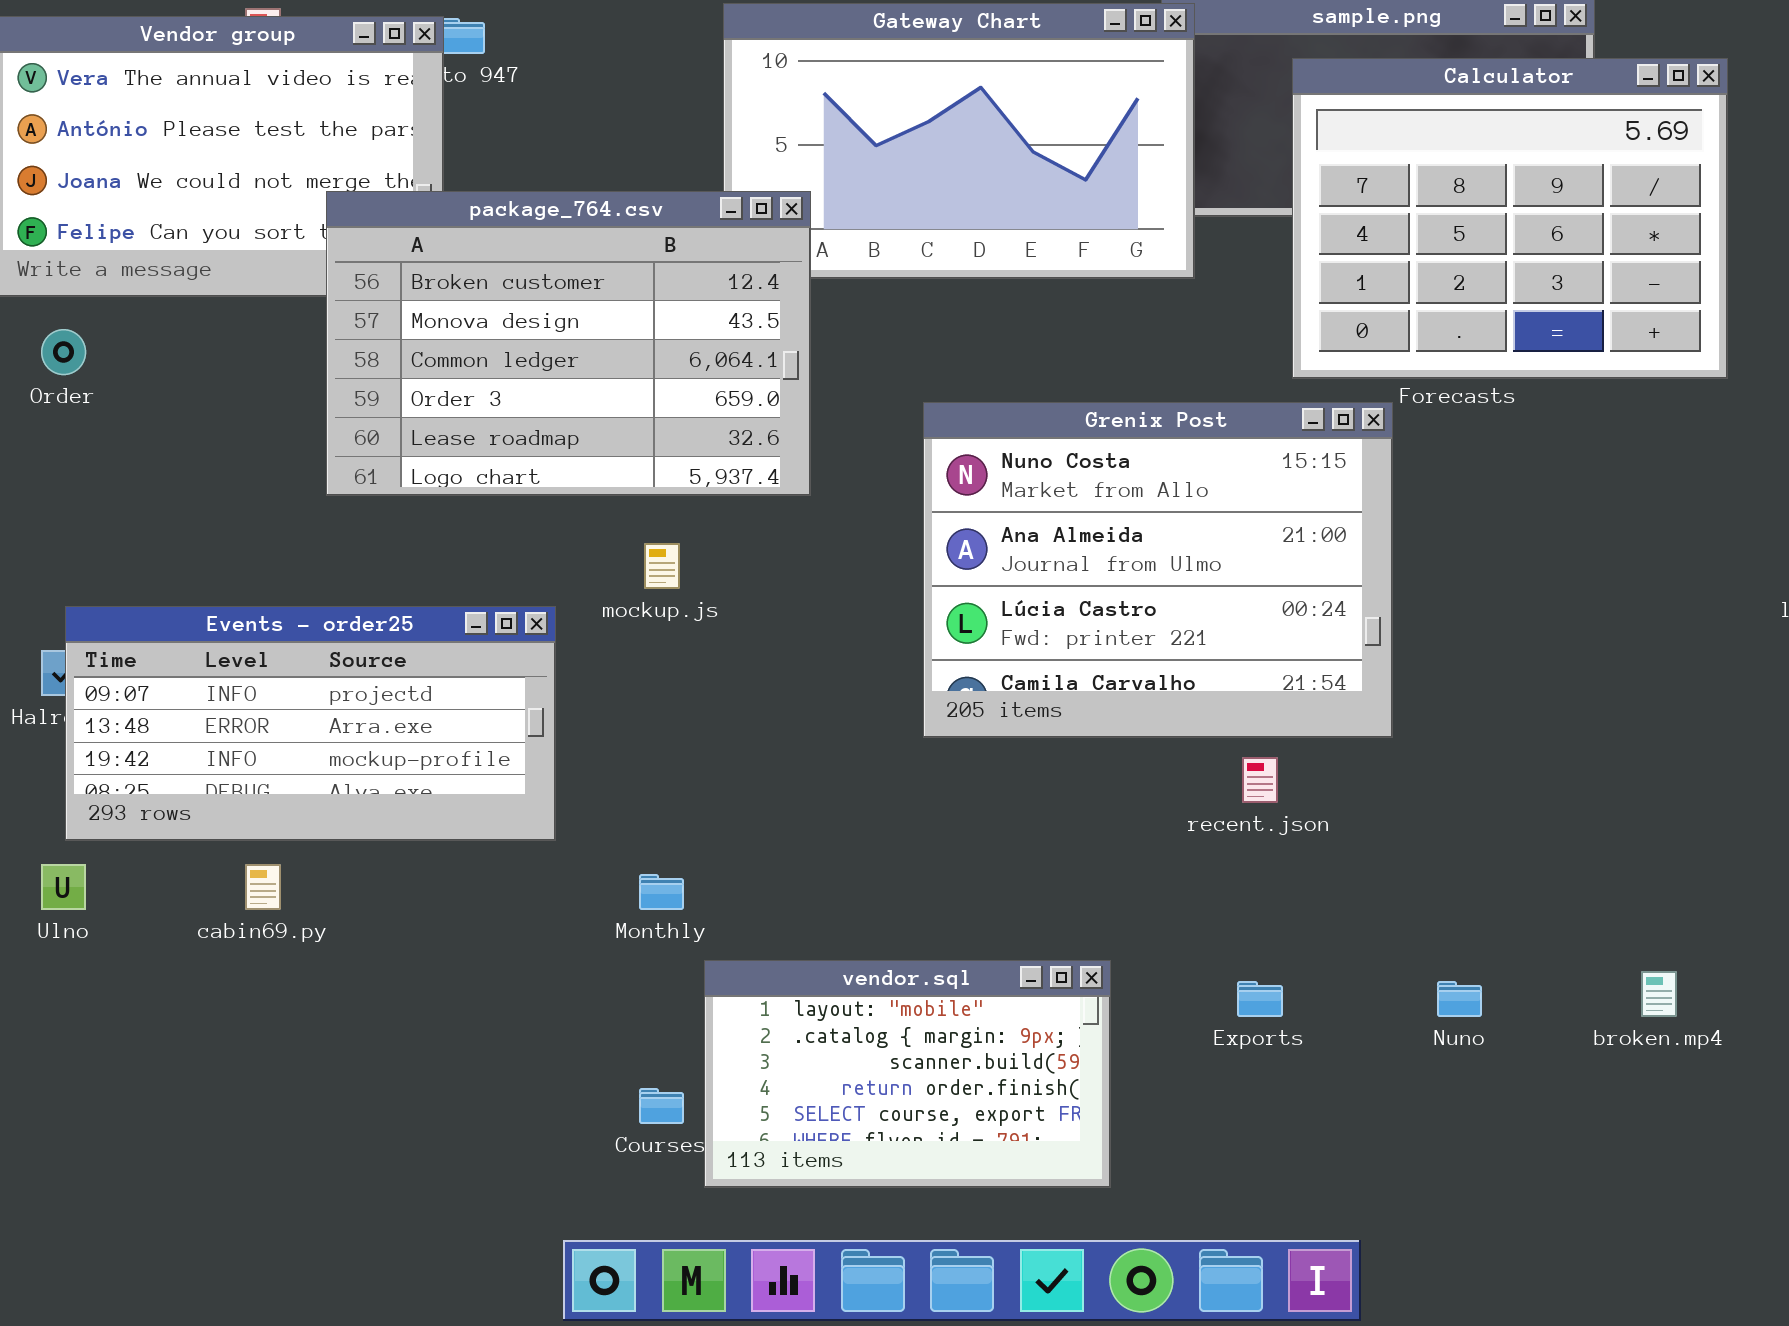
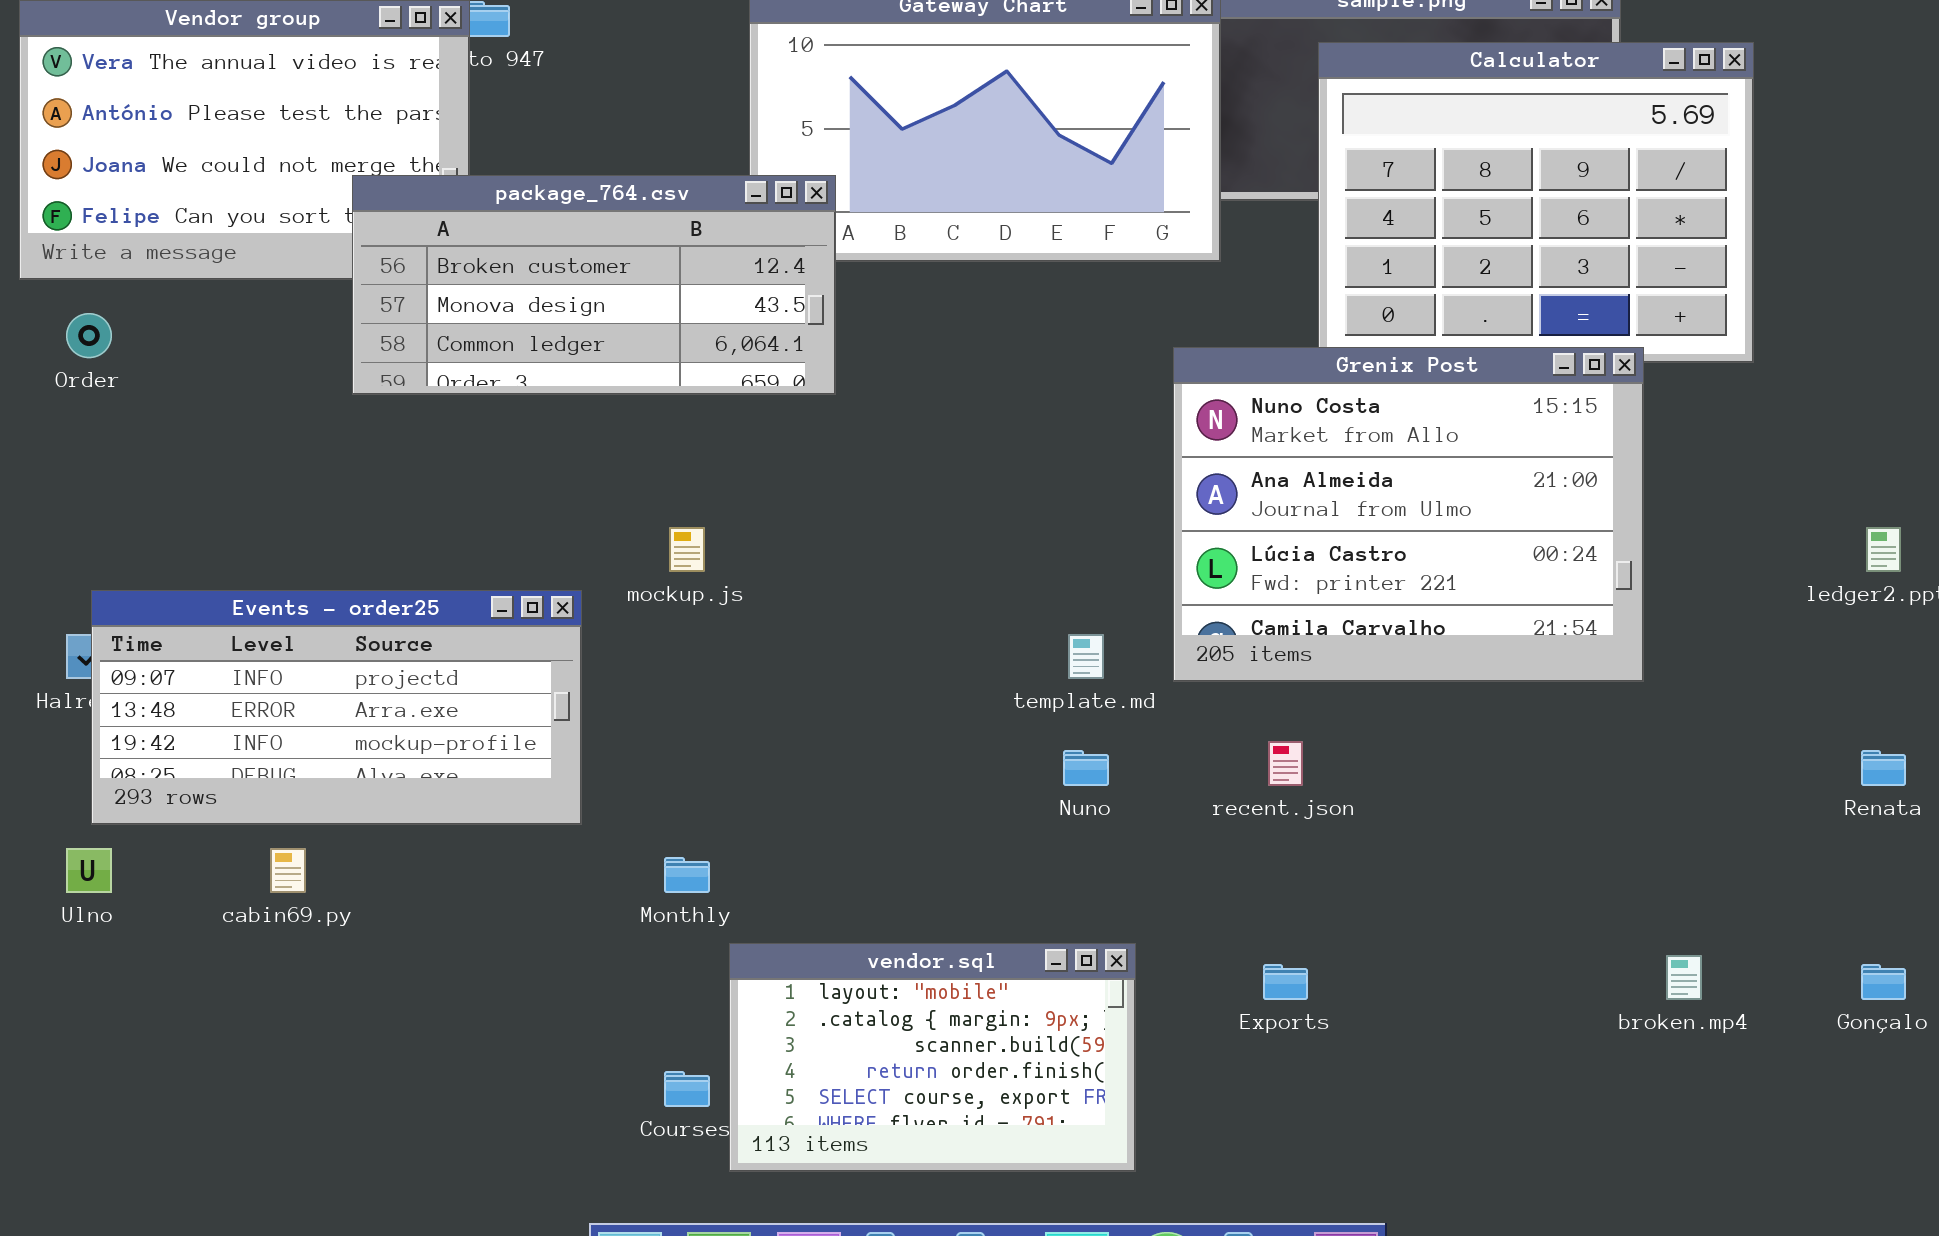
package_764.csv: [326,191,811,496] -> [352,175,836,395], resized
Grenix Post: [923,402,1393,738] -> [1173,347,1644,682], moved
Nuno: [1437,981,1482,1017] -> [1063,750,1109,786], moved

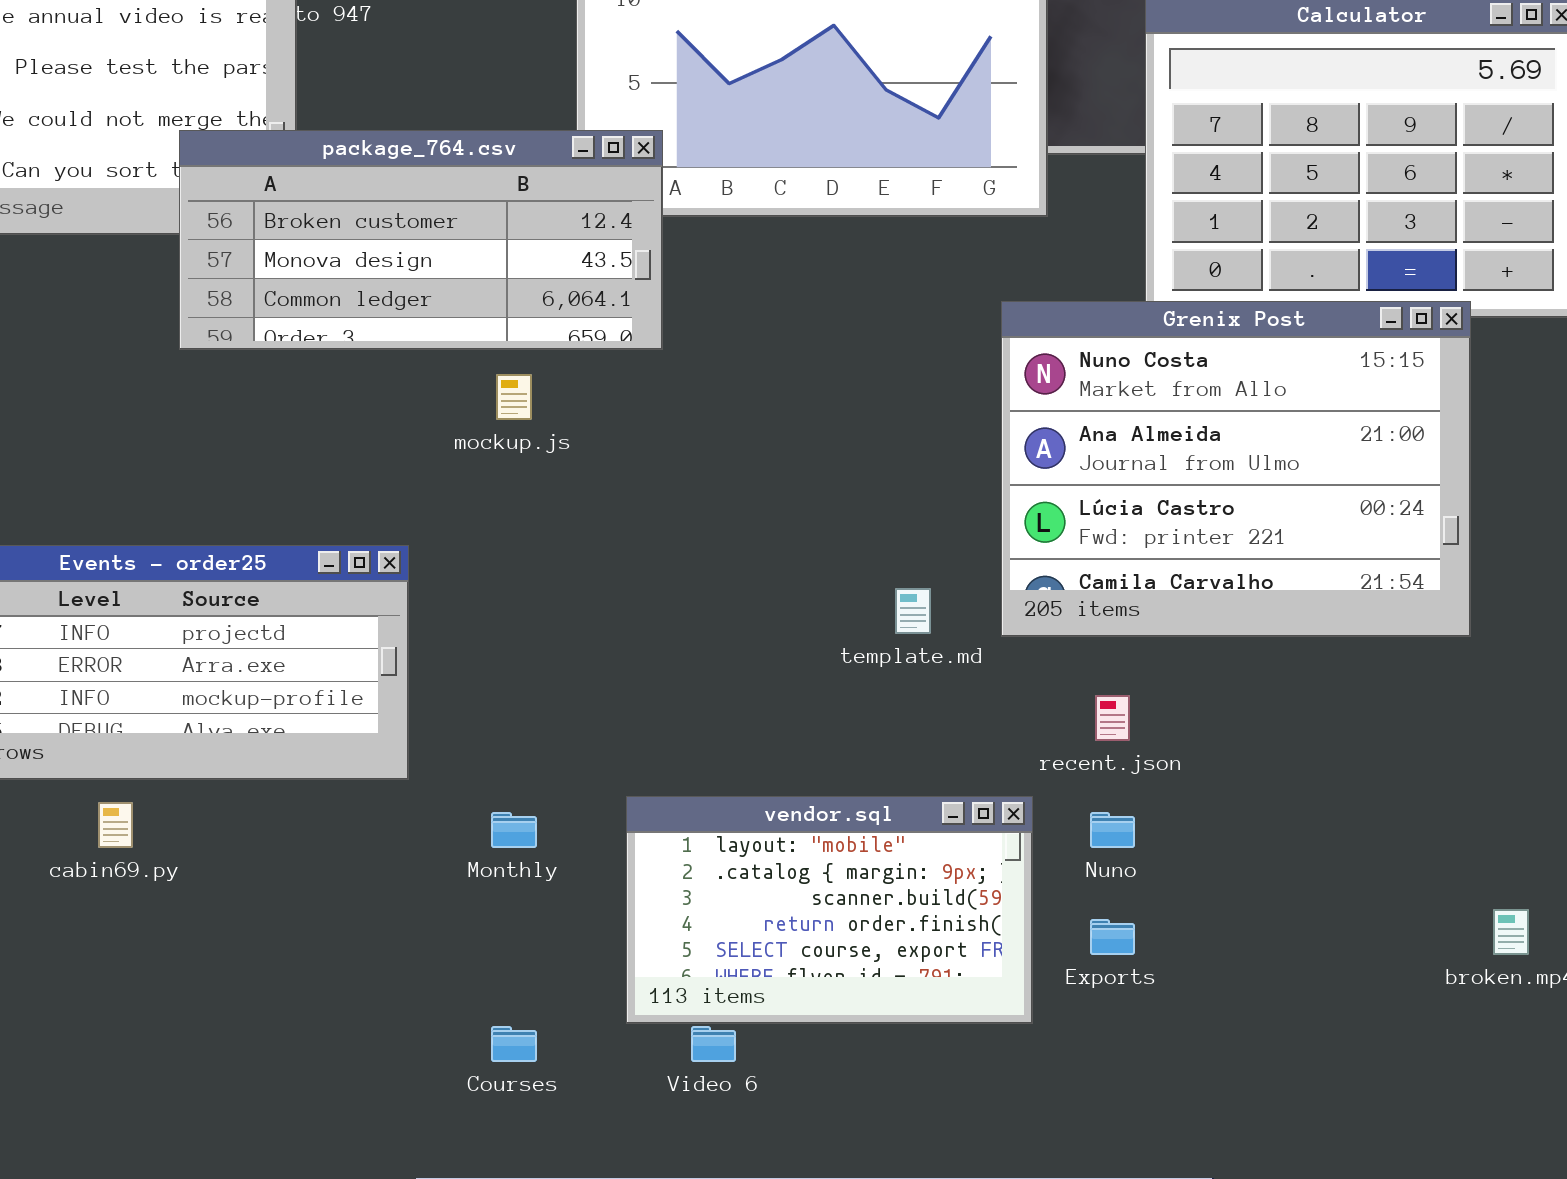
mockup.js: [669,527,705,572] -> [496,374,532,420], moved
Nuno: [1063,750,1109,786] -> [1090,812,1135,848], moved
vendor.sql: [729,943,1136,1172] -> [626,796,1033,1024], moved

